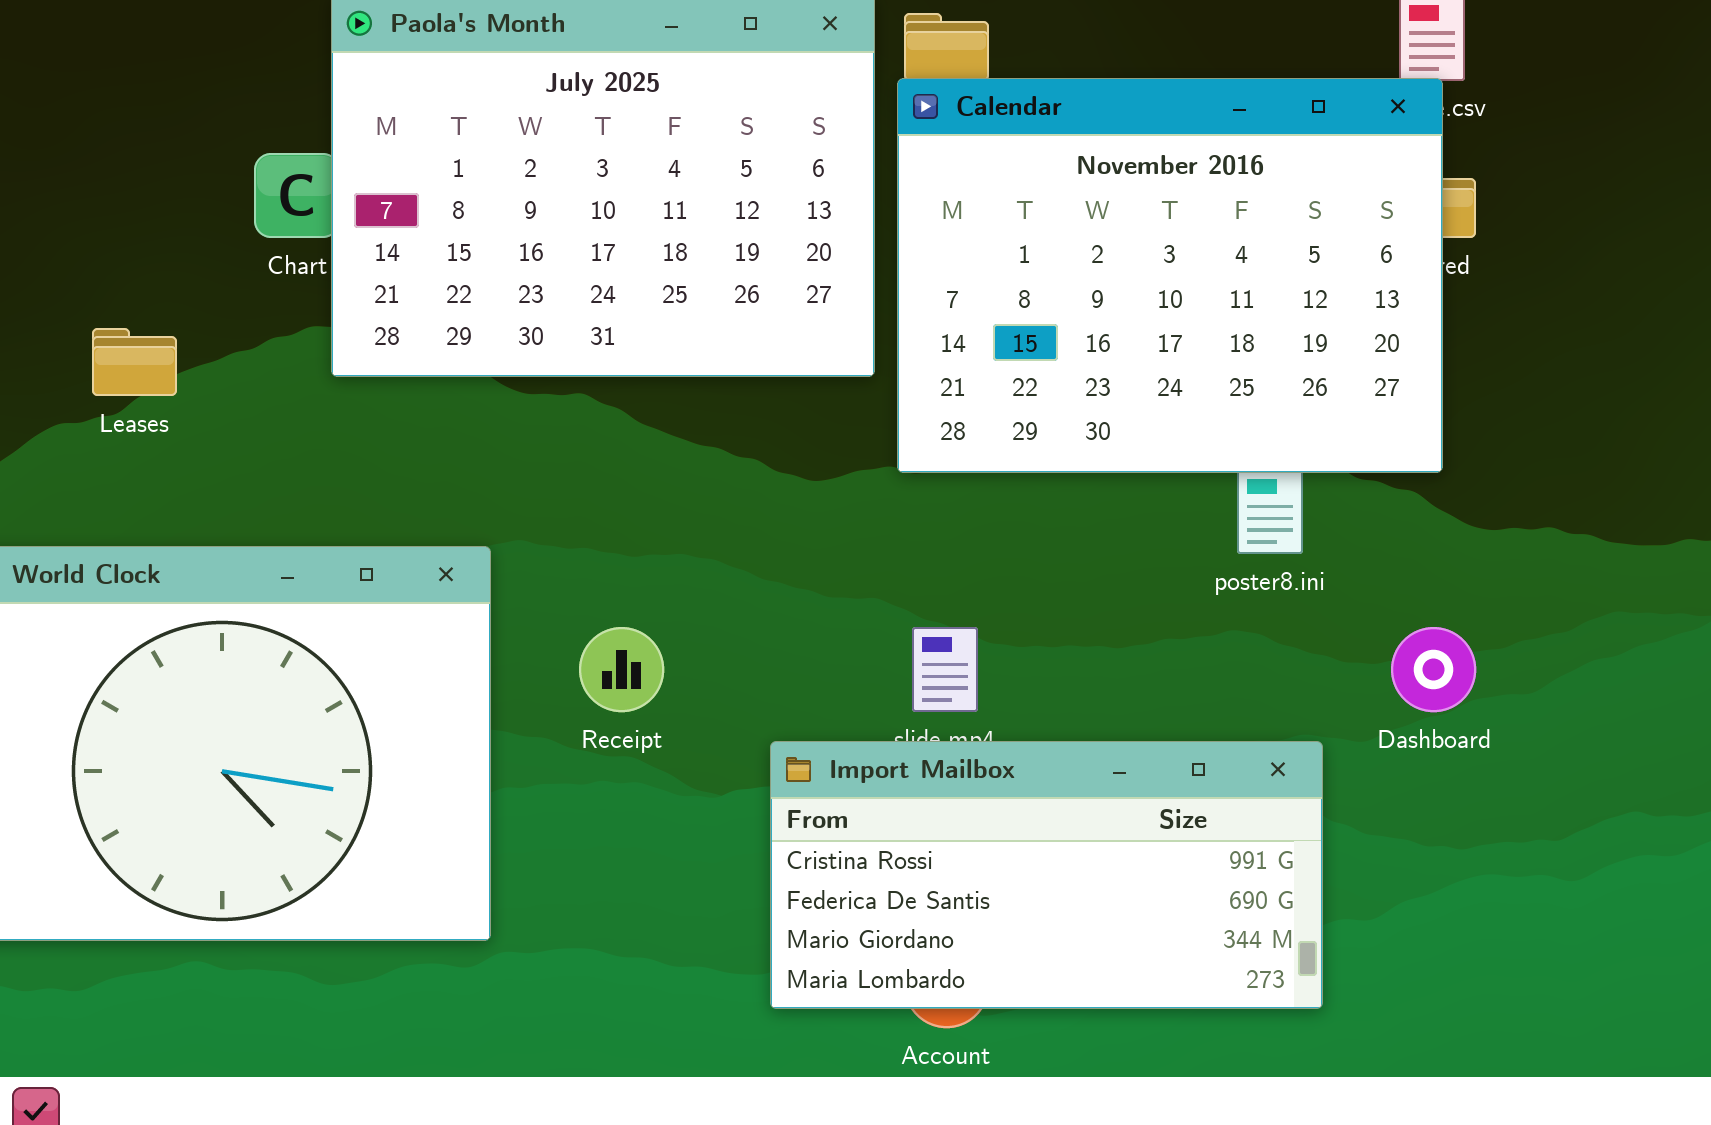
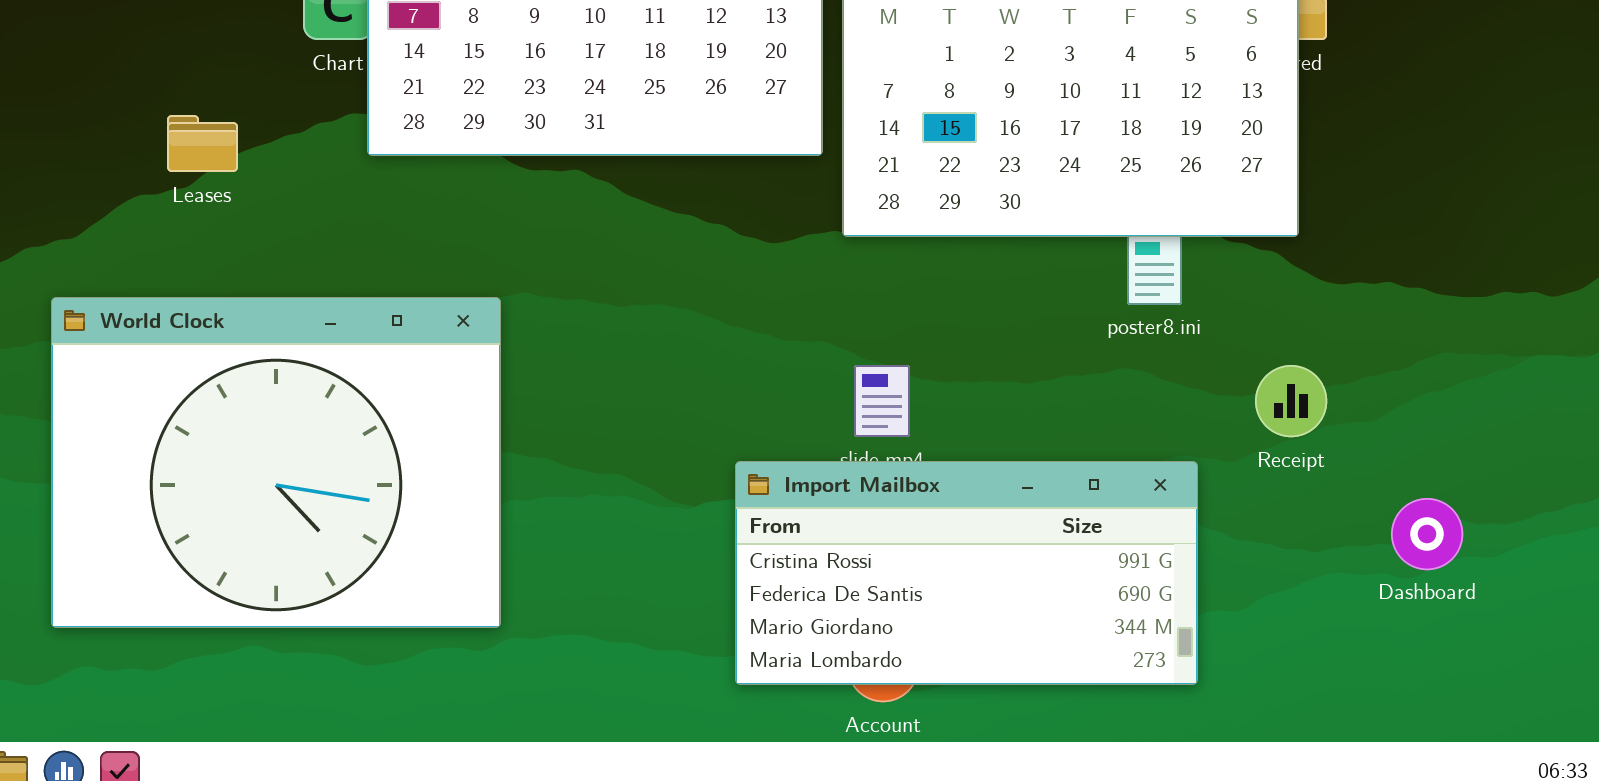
Receipt: [579,627,664,712] -> [1255,365,1327,437], moved
Dashboard: [1391,627,1476,712] -> [1391,498,1463,570], moved

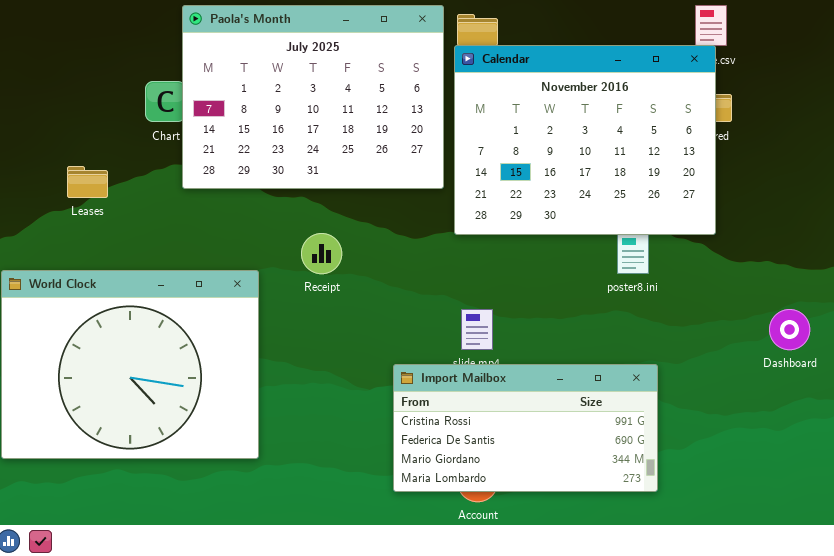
Receipt: [1255,365,1327,437] -> [301,233,342,274], moved
Dashboard: [1391,498,1463,570] -> [769,309,810,350], moved

